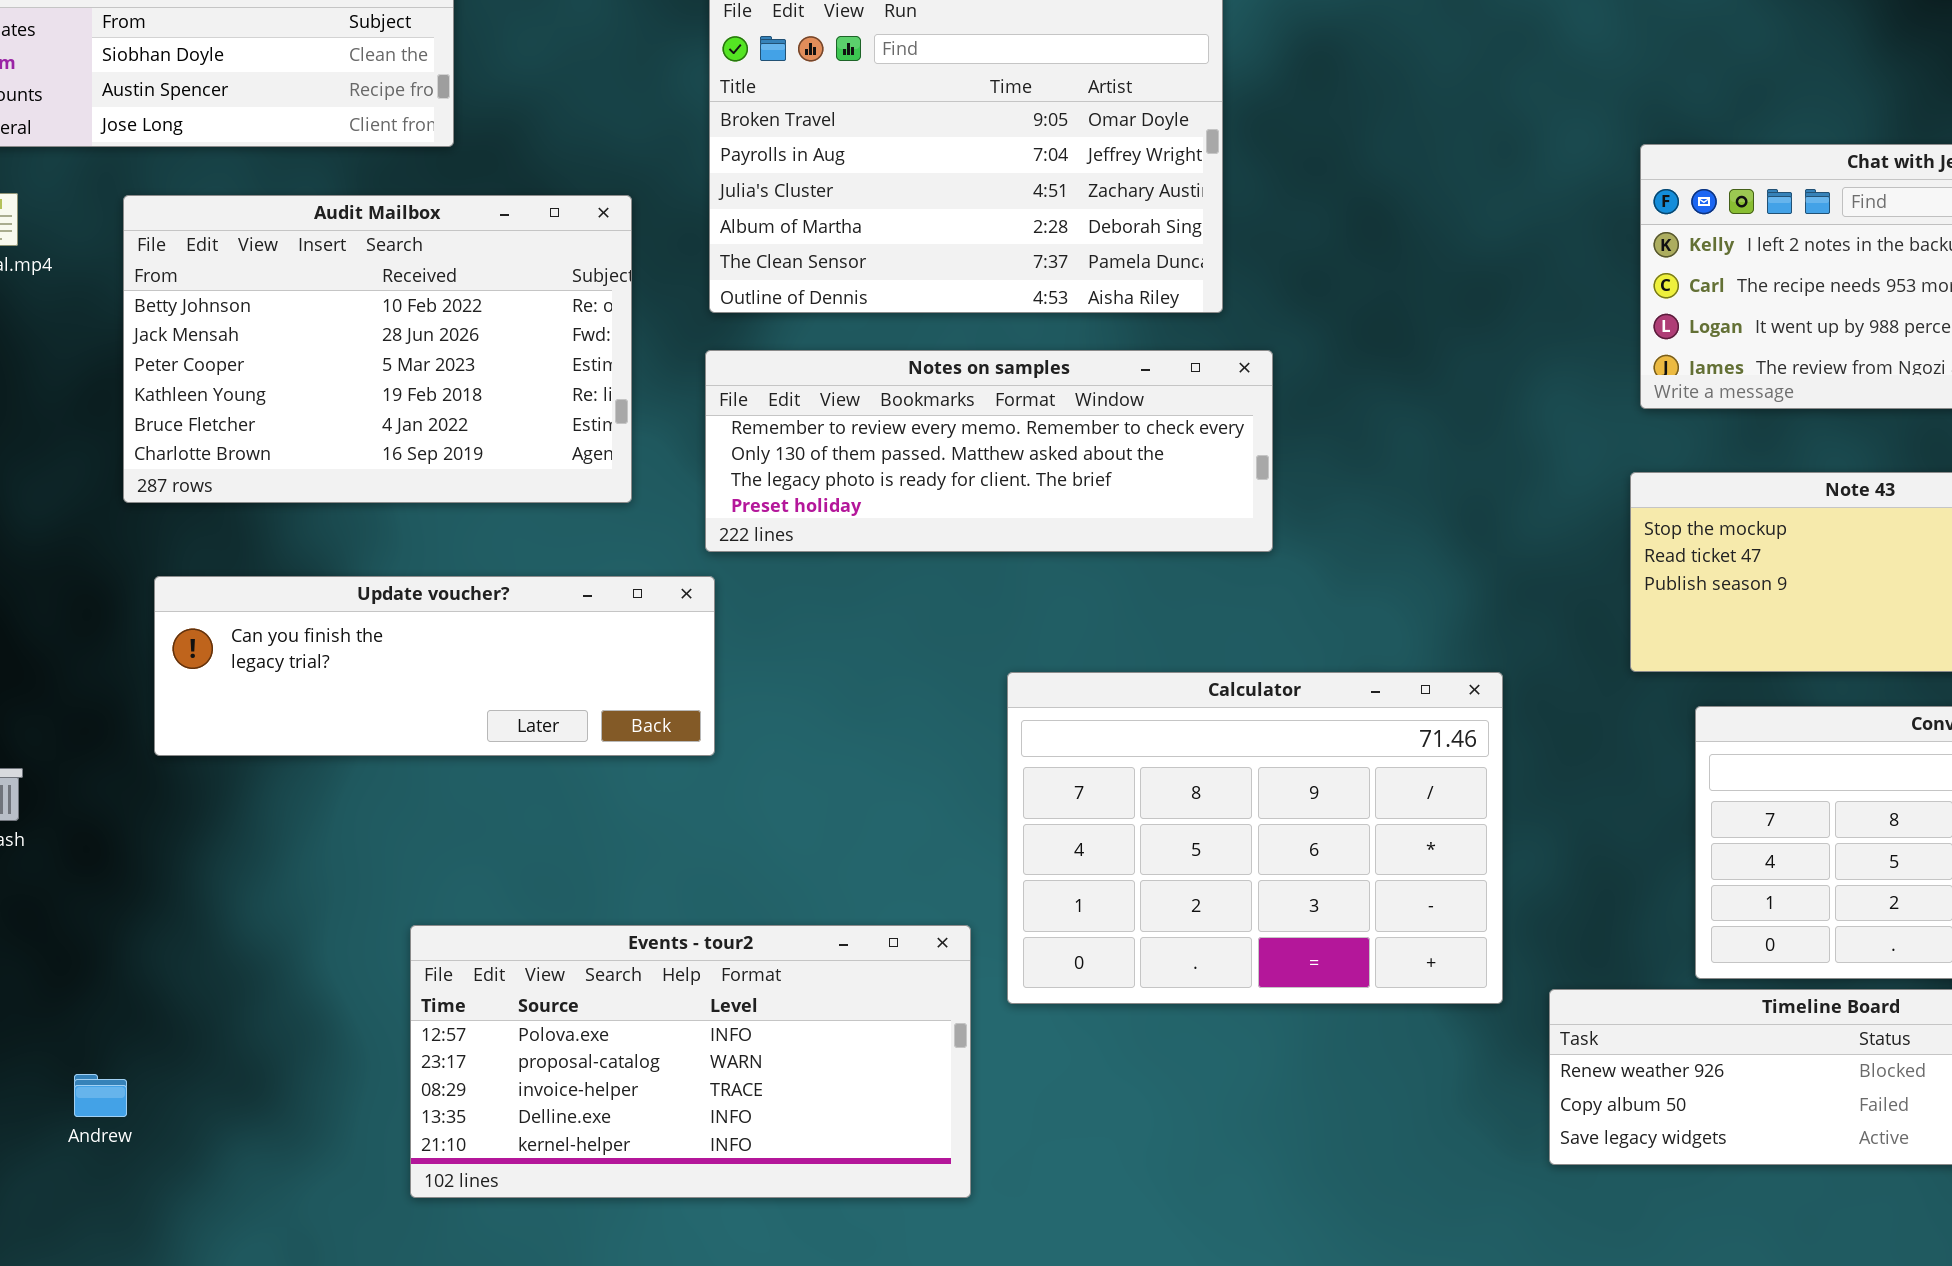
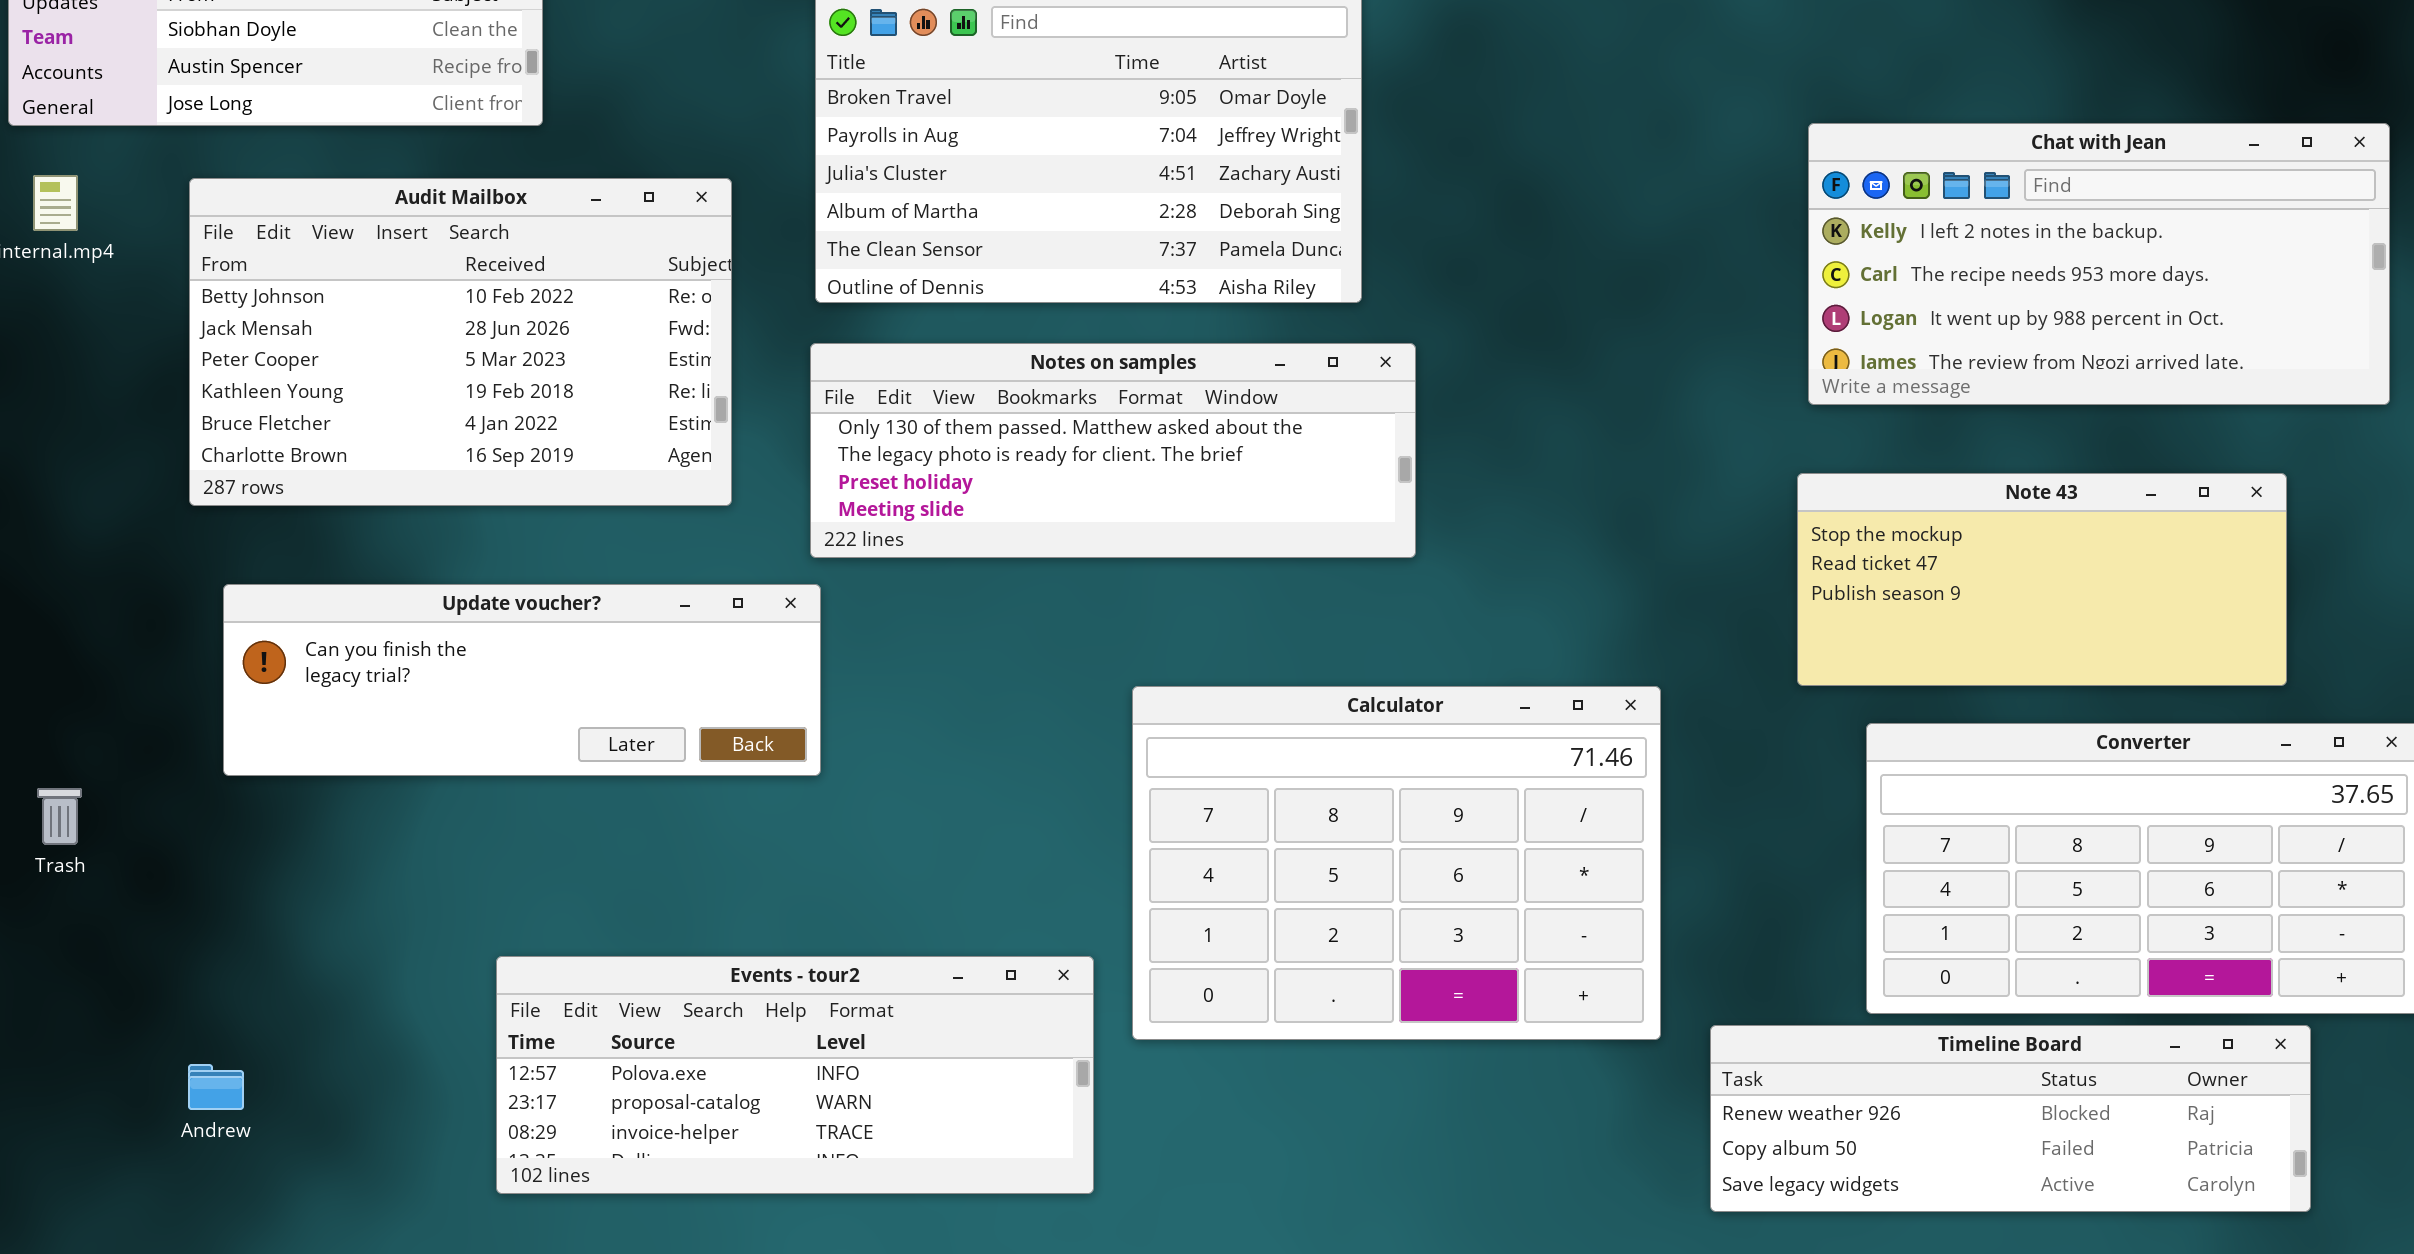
Notes on samples: [705,350,1273,552] -> [810,343,1416,558], scrolled down 1 row
Events - tour2: [410,925,971,1198] -> [496,956,1094,1194], resized
Andrew: [74,1074,127,1117] -> [188,1064,244,1110], moved

